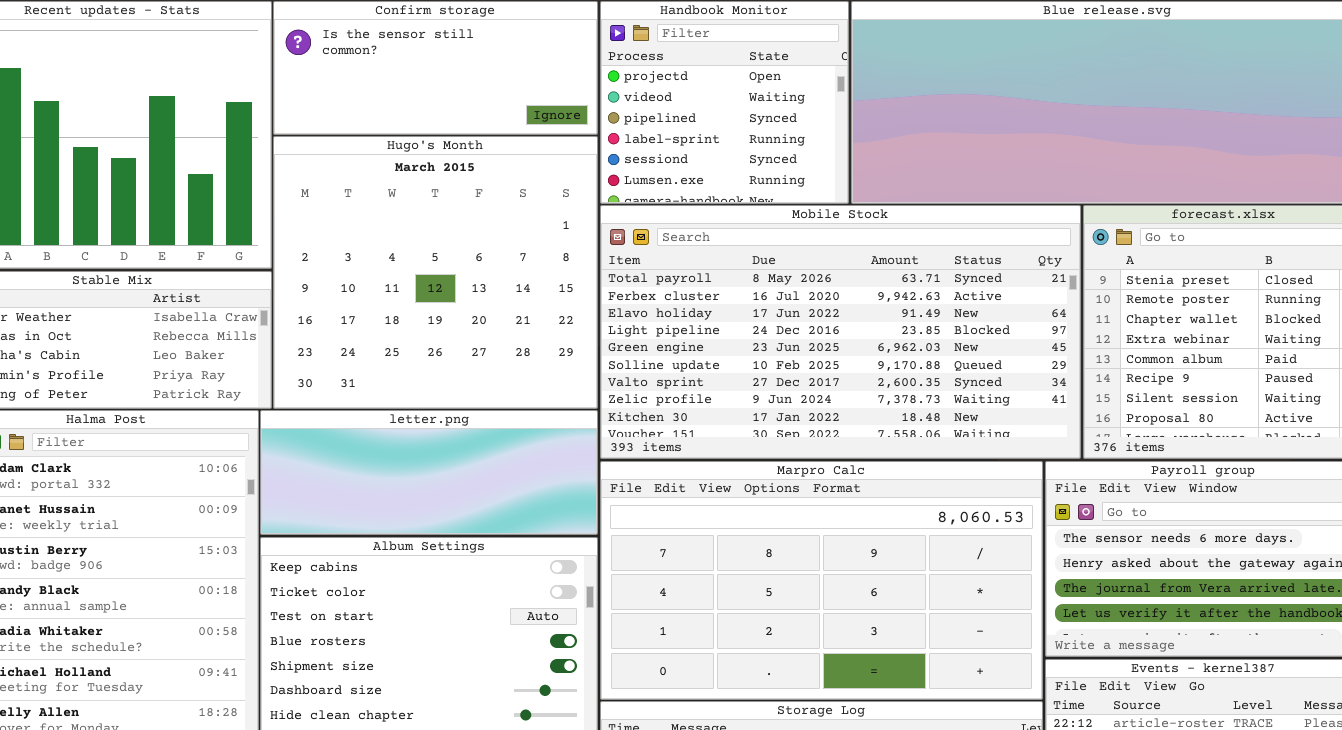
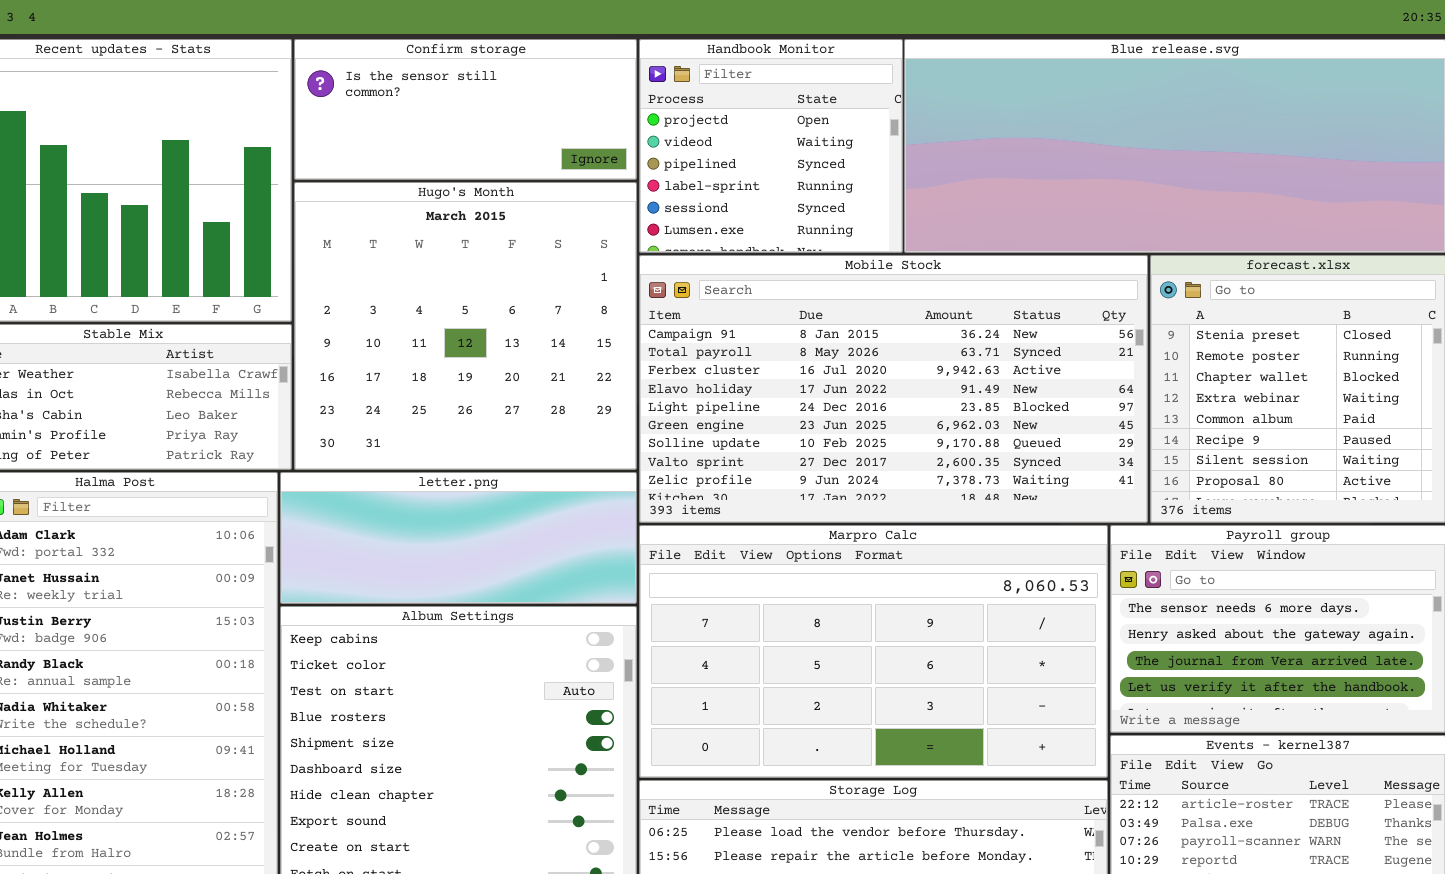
Mobile Stock: [600,205,1081,459] -> [639,255,1148,523], scrolled up 1 row

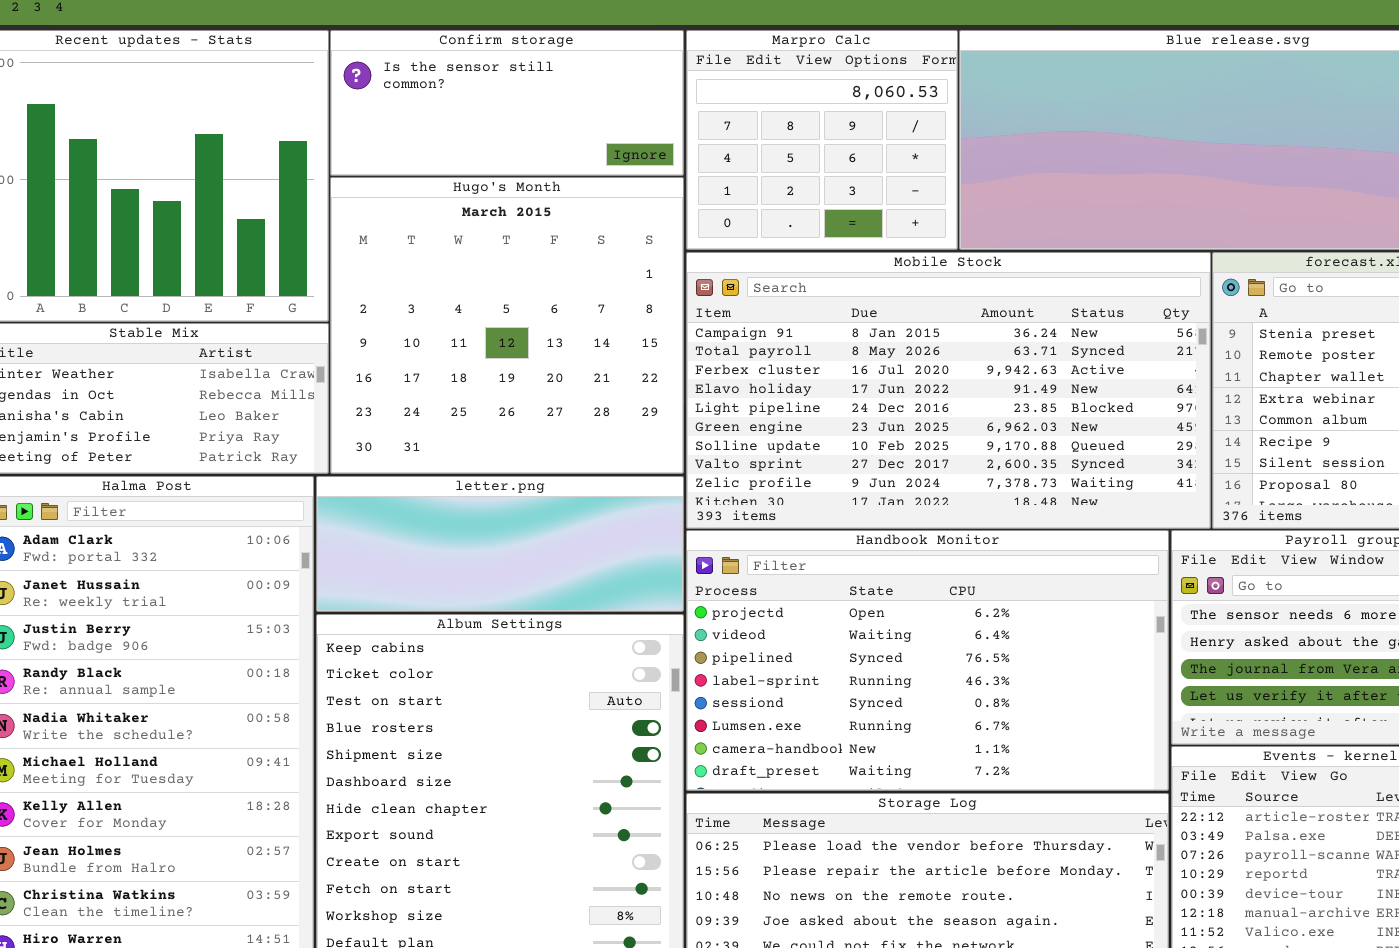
Handbook Monitor: [639,39,903,253] -> [686,530,1169,791], moved, resized
Marpro Calc: [639,525,1108,778] -> [686,30,958,250], moved, resized

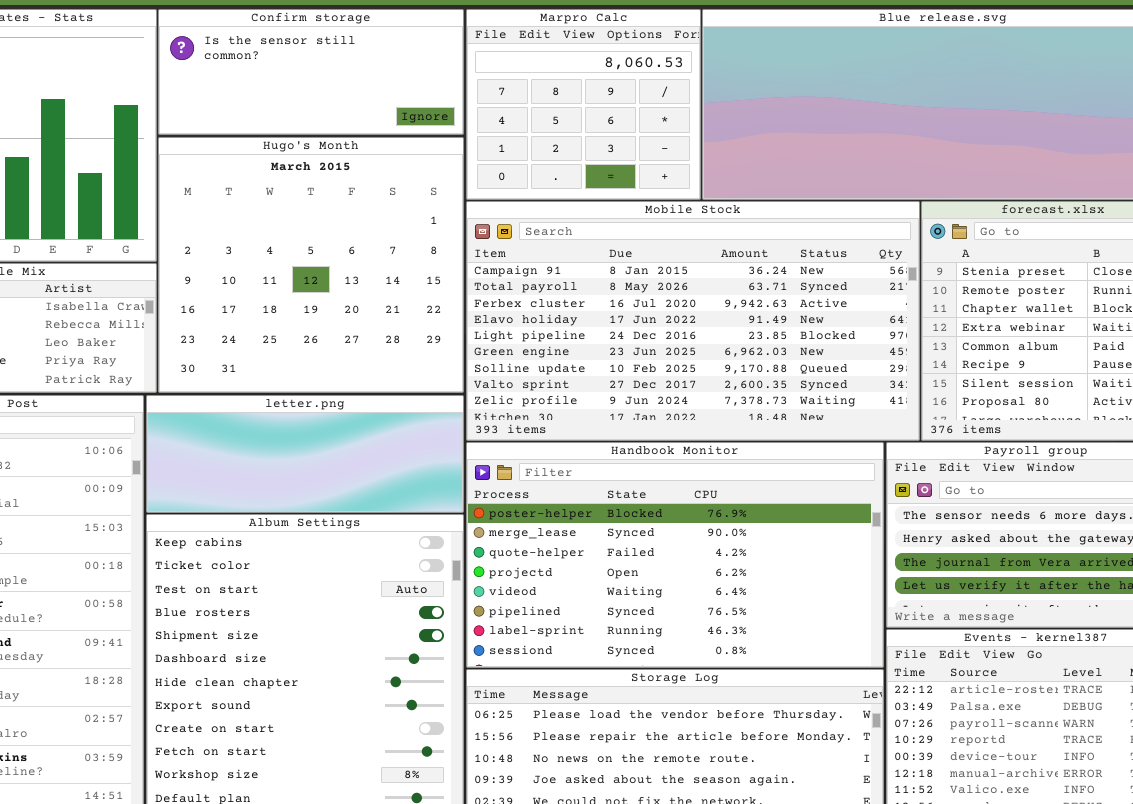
Handbook Monitor: [686,530,1169,791] -> [466,442,884,668], scrolled up 3 rows

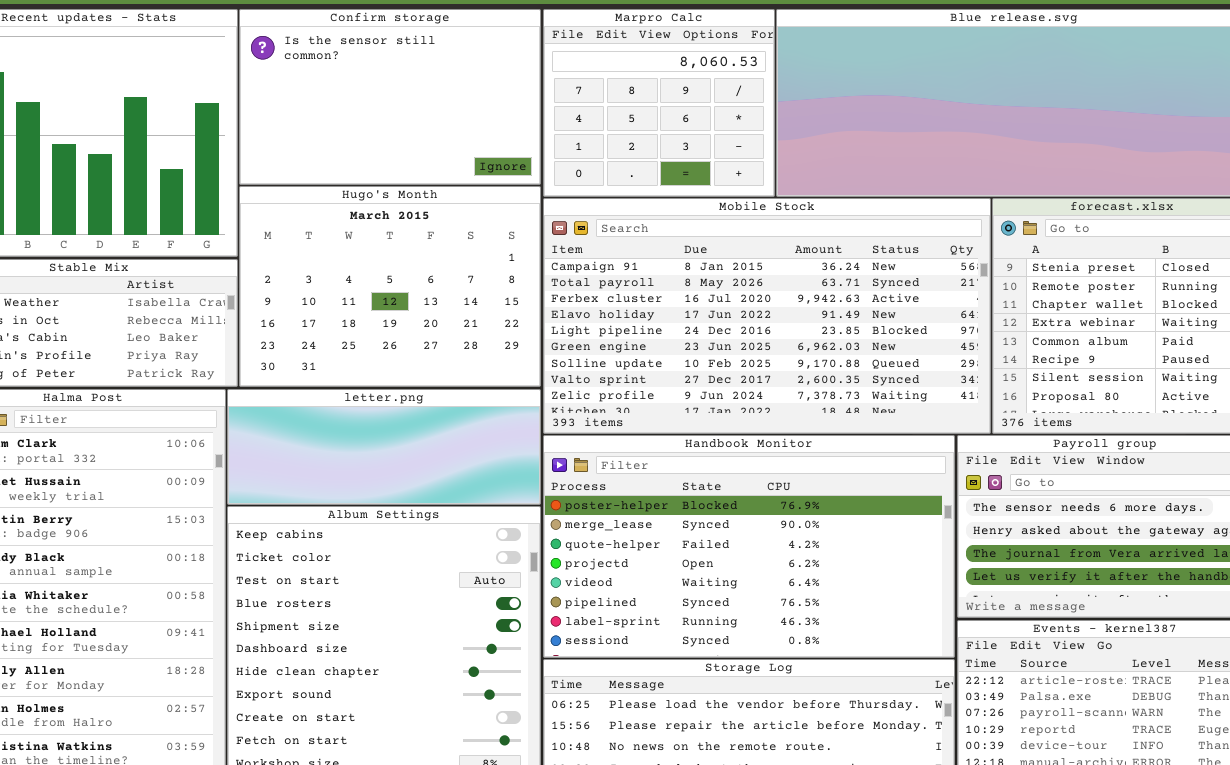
Confirm storage: [158,9,464,135] -> [239,9,541,185], resized
Hugo's Month: [158,137,464,393] -> [239,186,541,387], resized

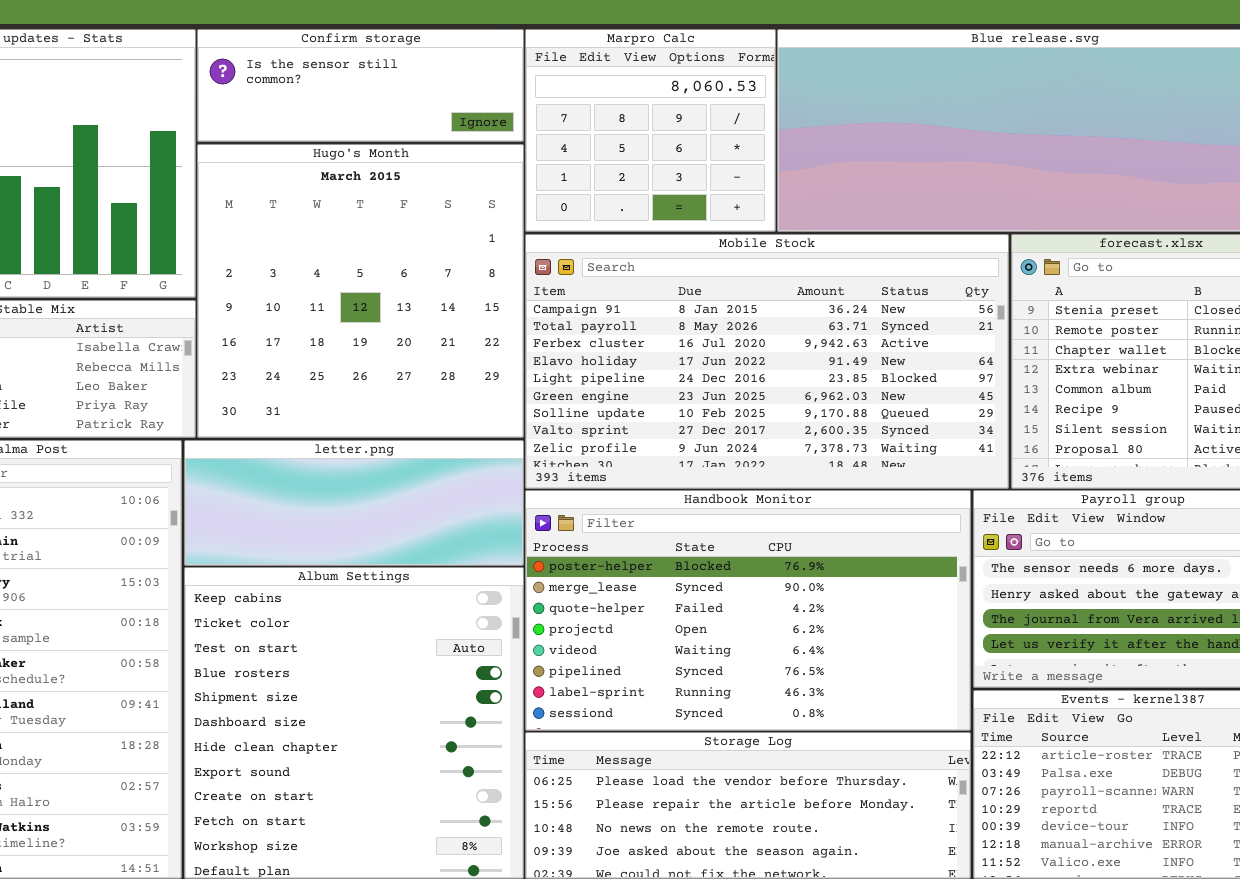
Confirm storage: [239,9,541,185] -> [197,29,524,142], resized
Hugo's Month: [239,186,541,387] -> [197,144,524,438], resized

